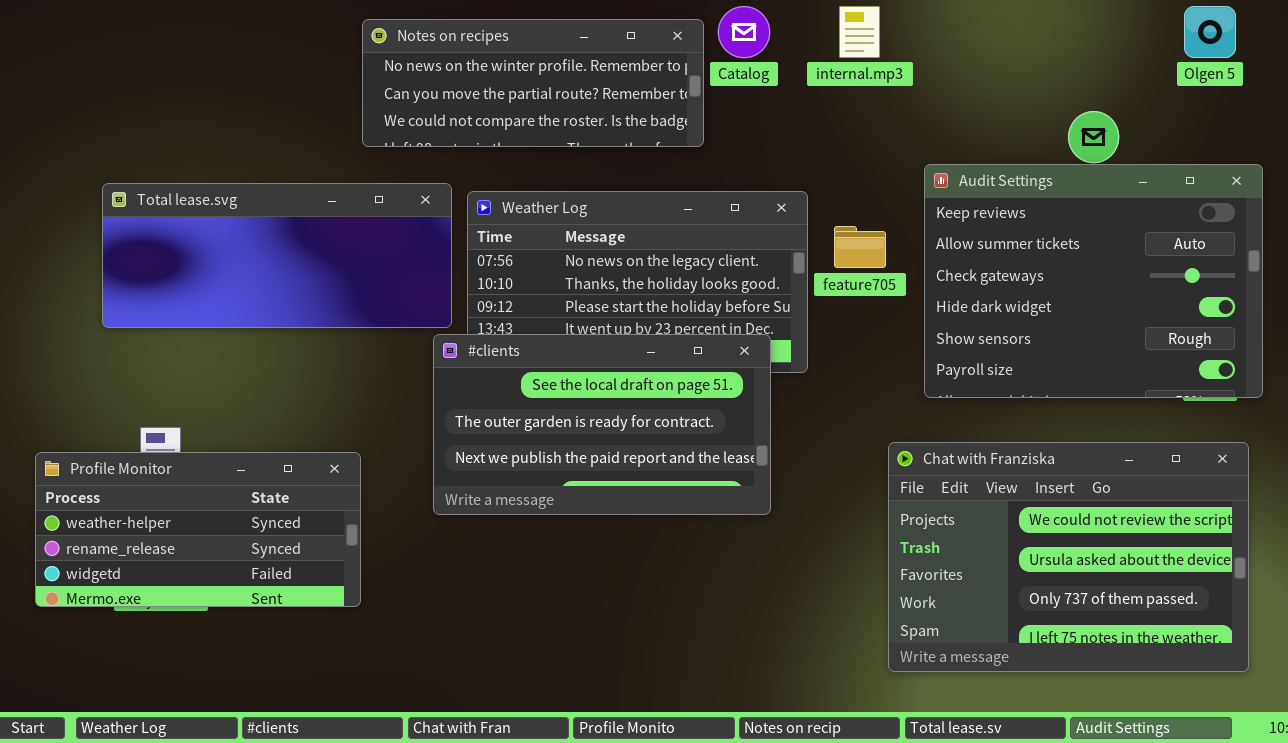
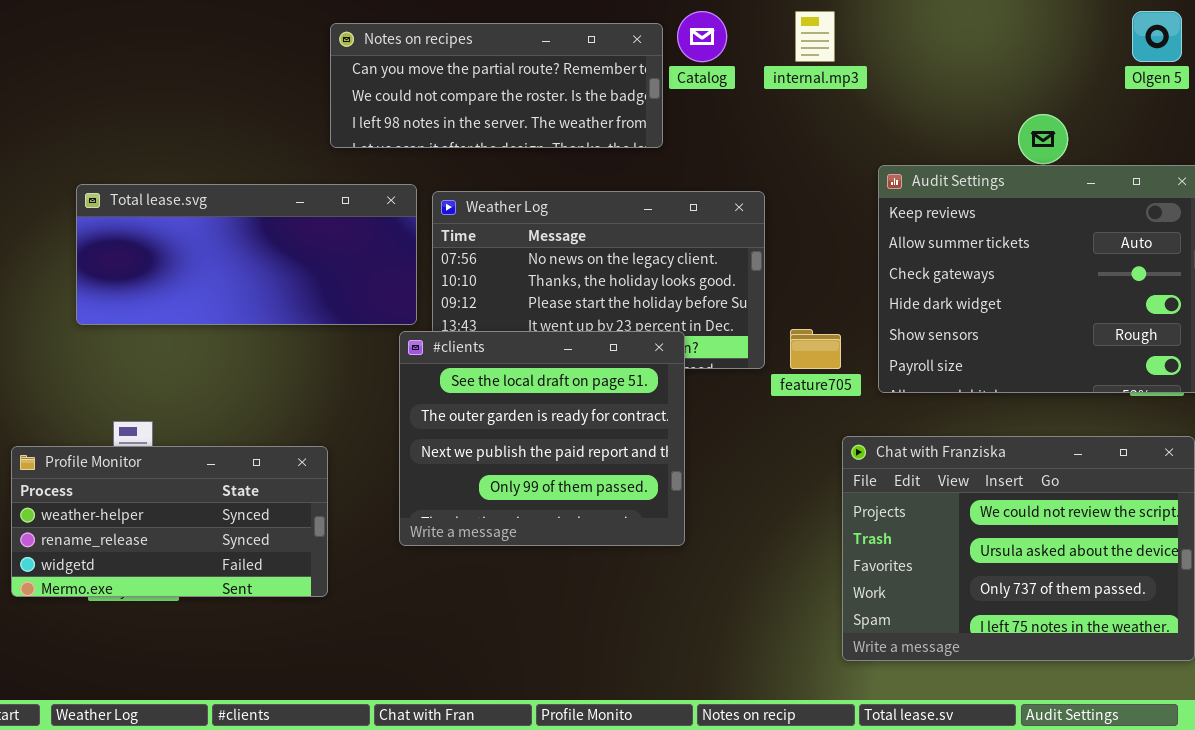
Notes on recipes: [362,19,704,147] -> [330,23,663,148], scrolled down 1 row
feature705: [834,226,886,268] -> [790,329,841,369], moved
#clients: [433,334,771,515] -> [399,331,685,546], resized

